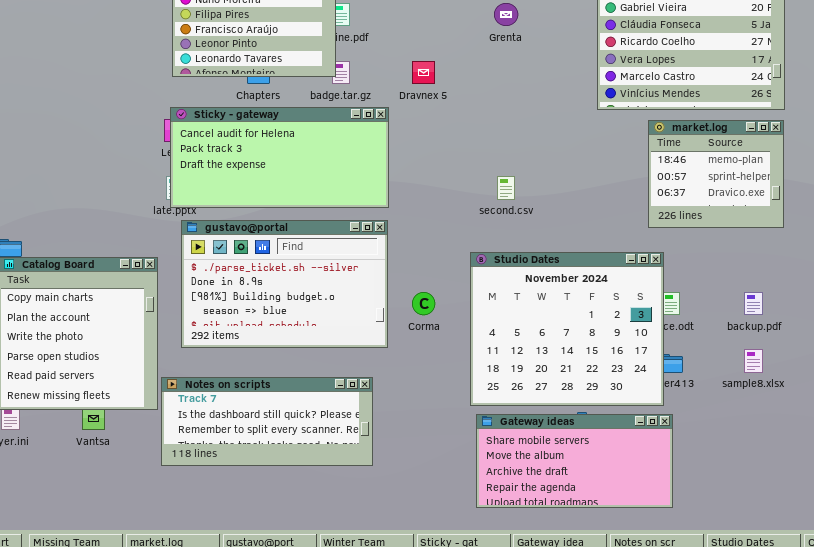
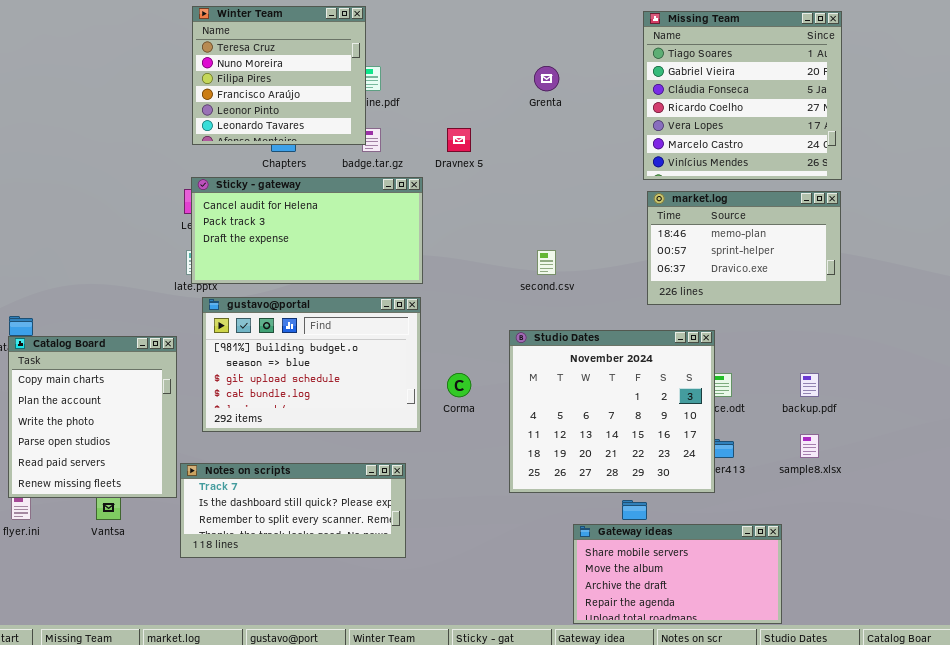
market.log: [648,120,784,228] -> [647,191,841,305], resized
gustavo@portal: [181,220,388,348] -> [202,297,421,432], scrolled down 2 rows
Gateway ideas: [476,414,673,508] -> [573,524,782,624], moved

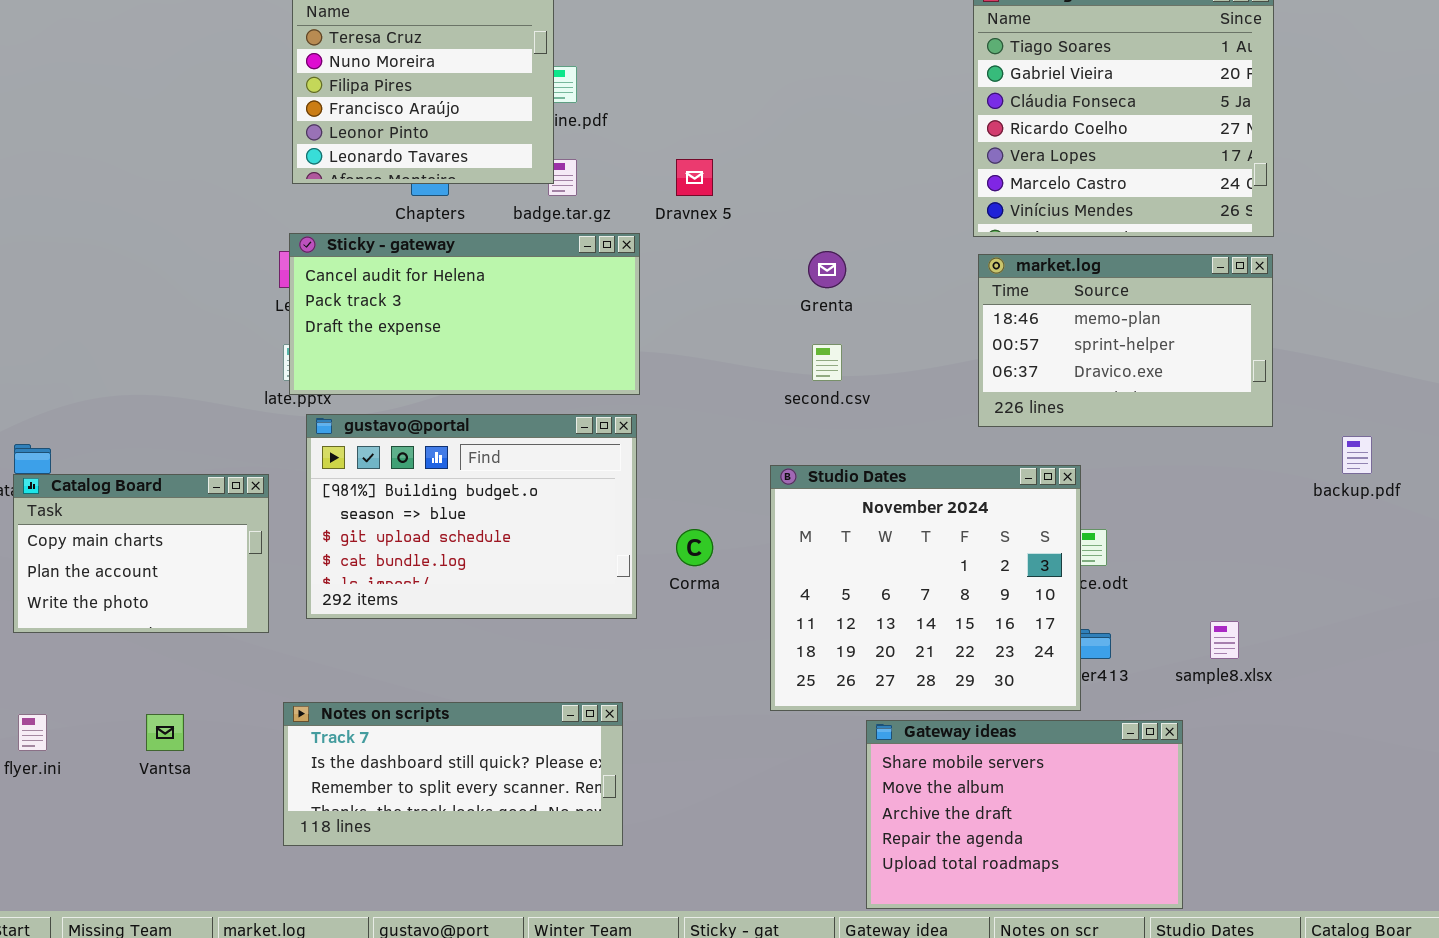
Grenta: [534,66,559,91] -> [808,251,846,288], moved
Catalog Board: [8,336,177,498] -> [13,474,269,633], resized
backup.pdf: [800,373,819,397] -> [1342,436,1372,474], moved
Notes on scripts: [180,463,406,558] -> [283,702,623,846], moved
Gateway ideas: [573,524,782,624] -> [866,720,1183,909], resized

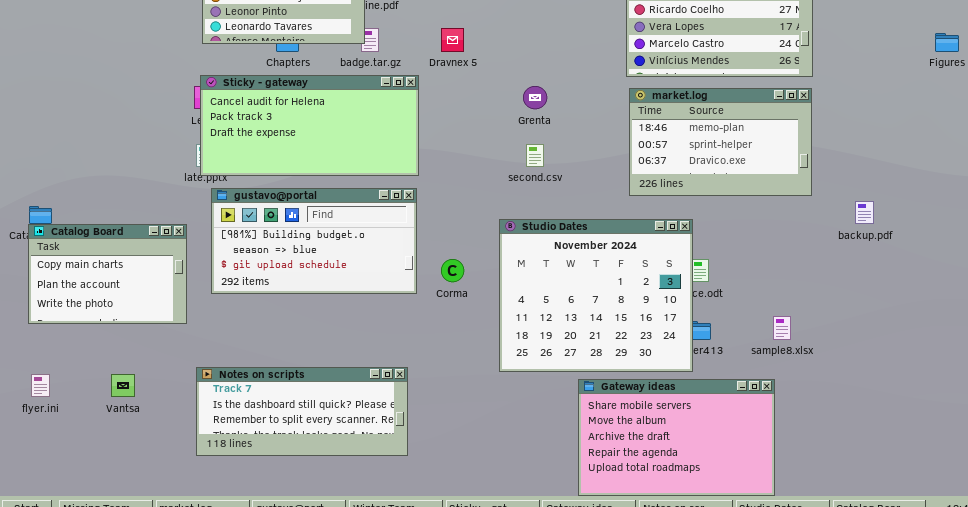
gustavo@portal: [306,414,637,619] -> [211,188,417,294], resized
Gateway ideas: [866,720,1183,909] -> [578,379,775,496], moved

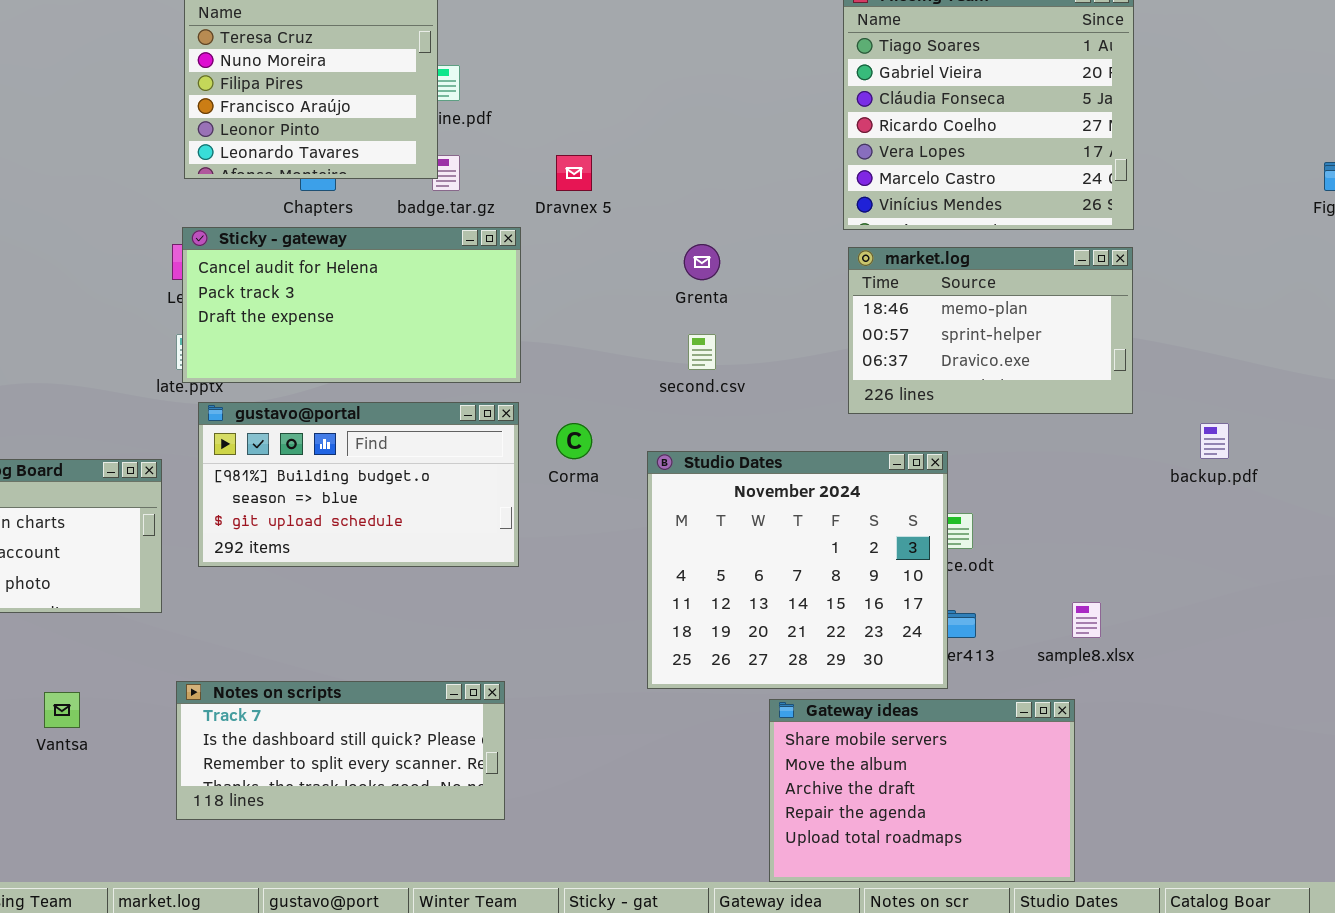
Corma: [441,259,464,282] -> [556,423,592,459], moved

